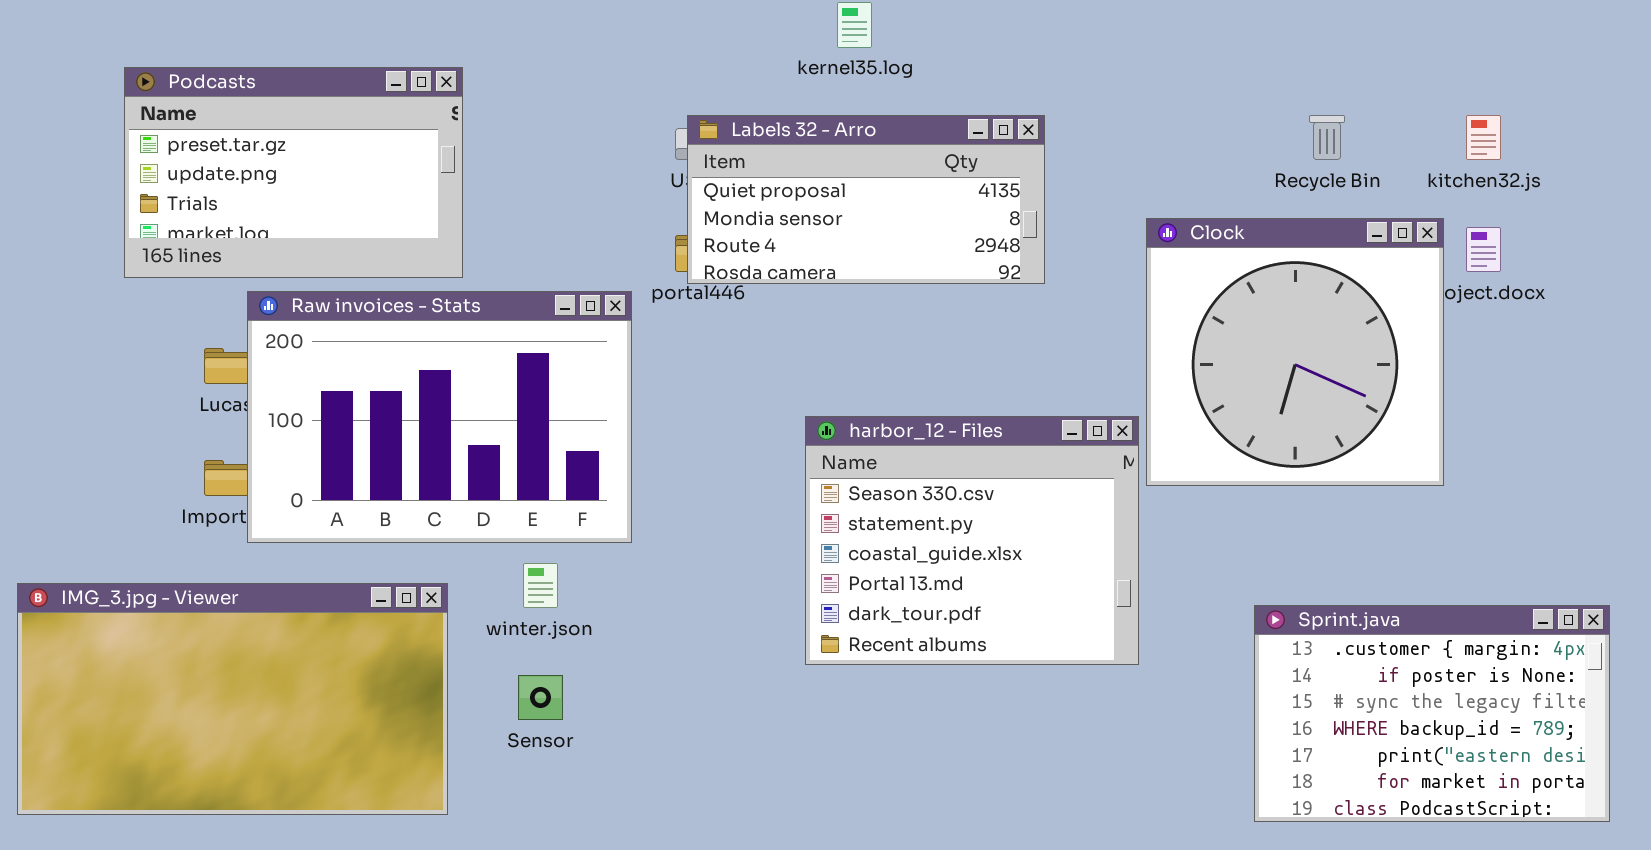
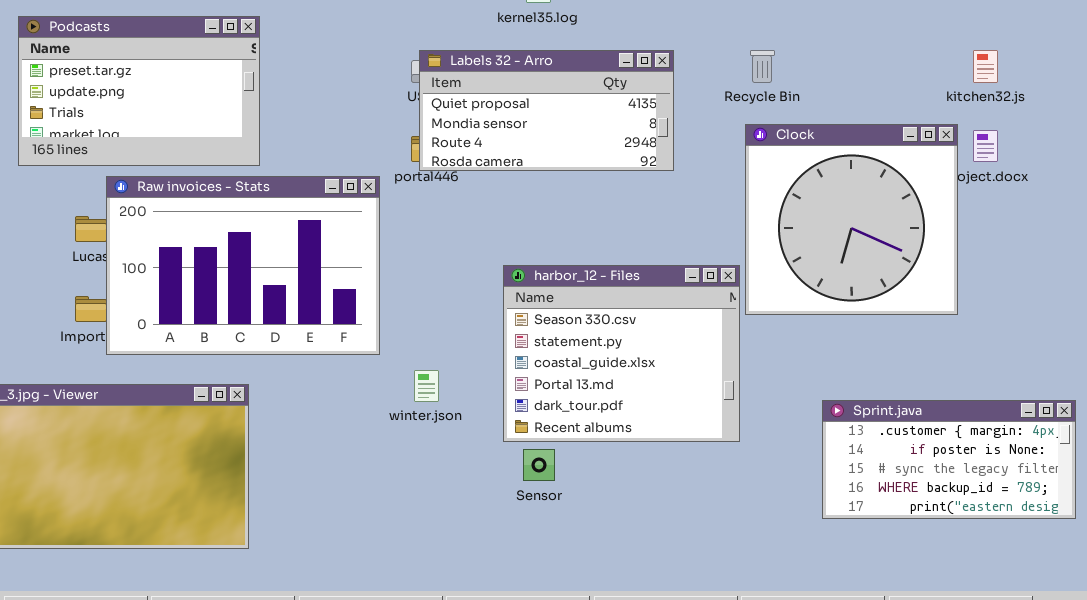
Recycle Bin: [1309,115,1345,160] -> [750,50,775,83], moved
winter.json: [523,563,558,608] -> [414,370,439,402], moved
Sprint.java: [1254,605,1610,822] -> [822,400,1076,519], resized
Sensor: [518,675,563,720] -> [523,449,555,481], moved

